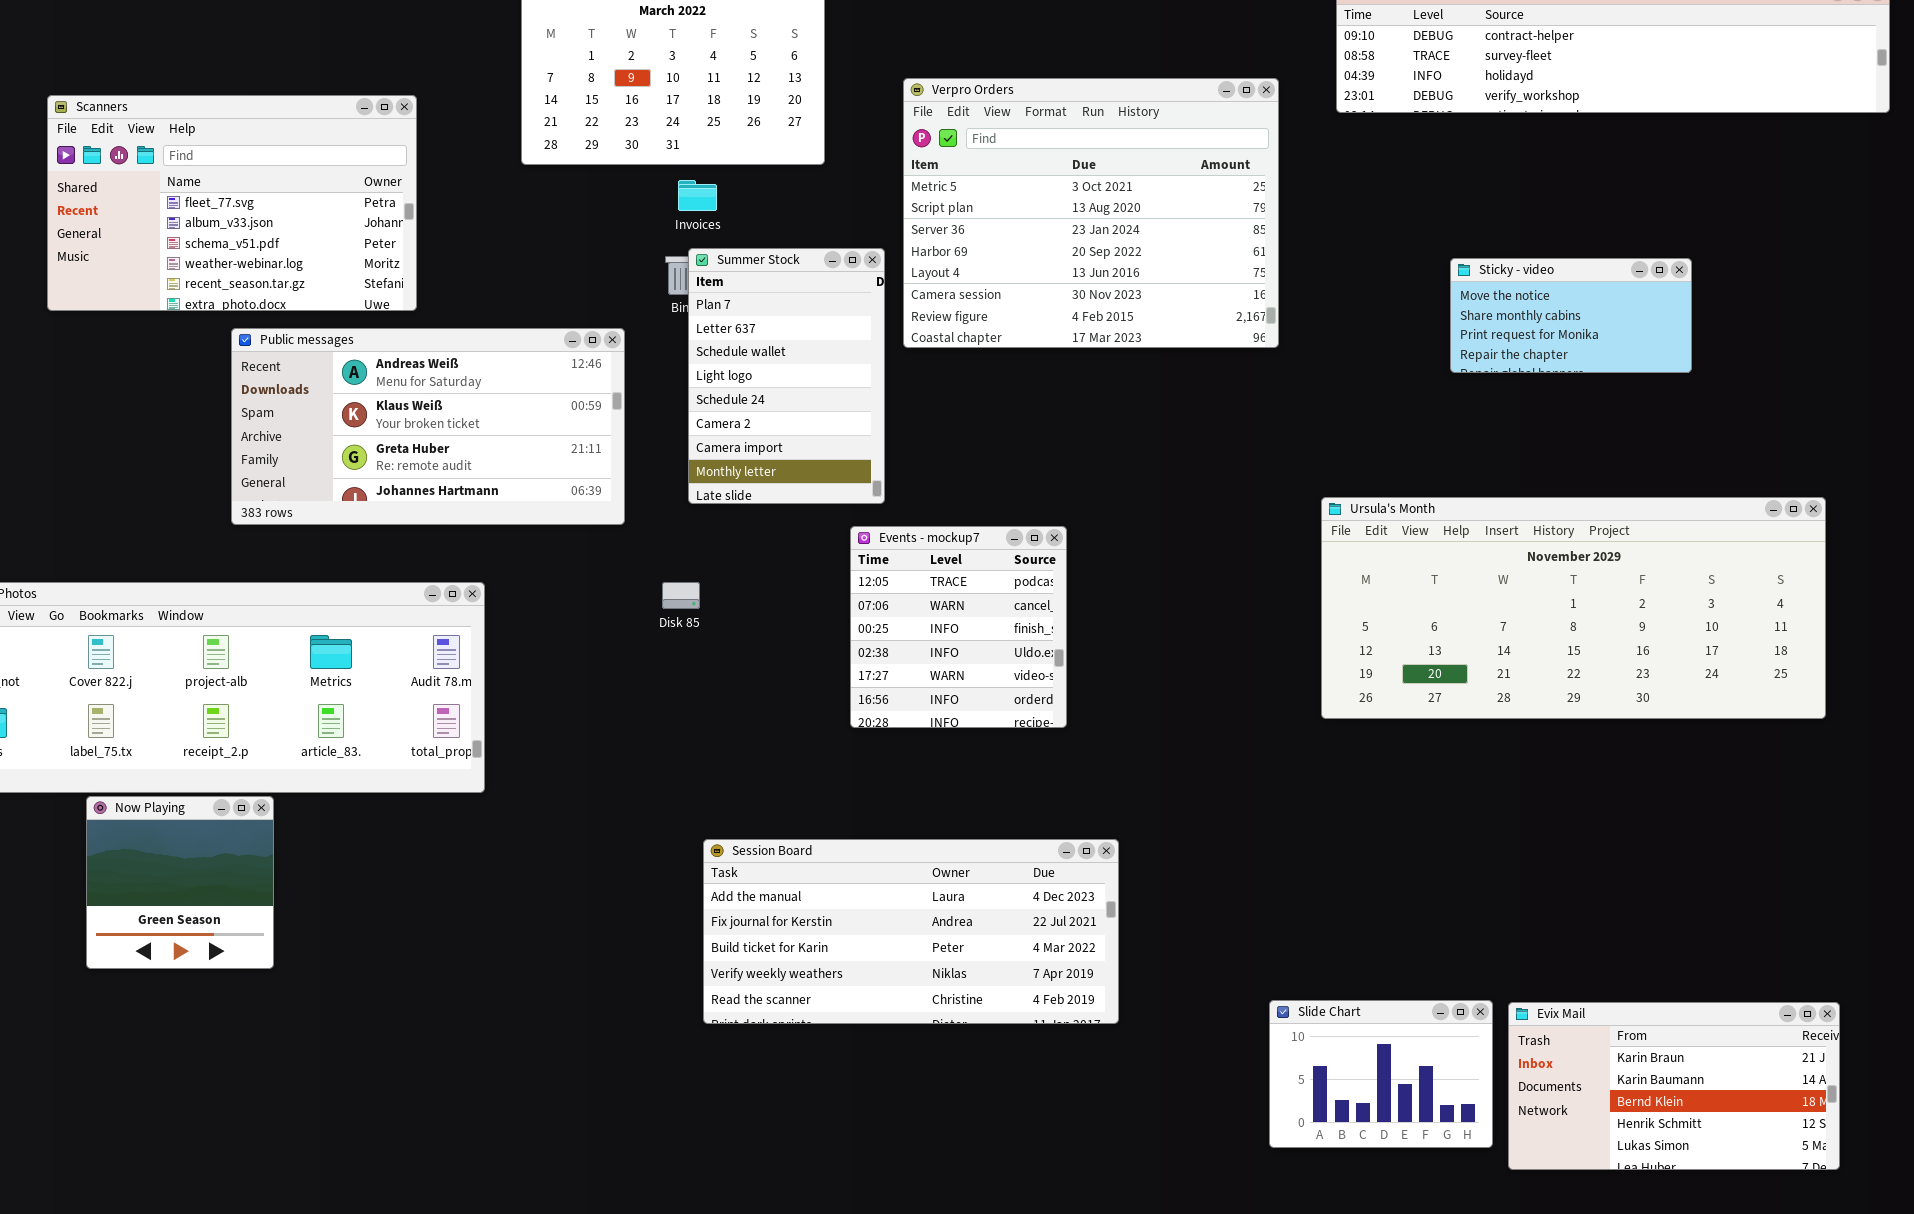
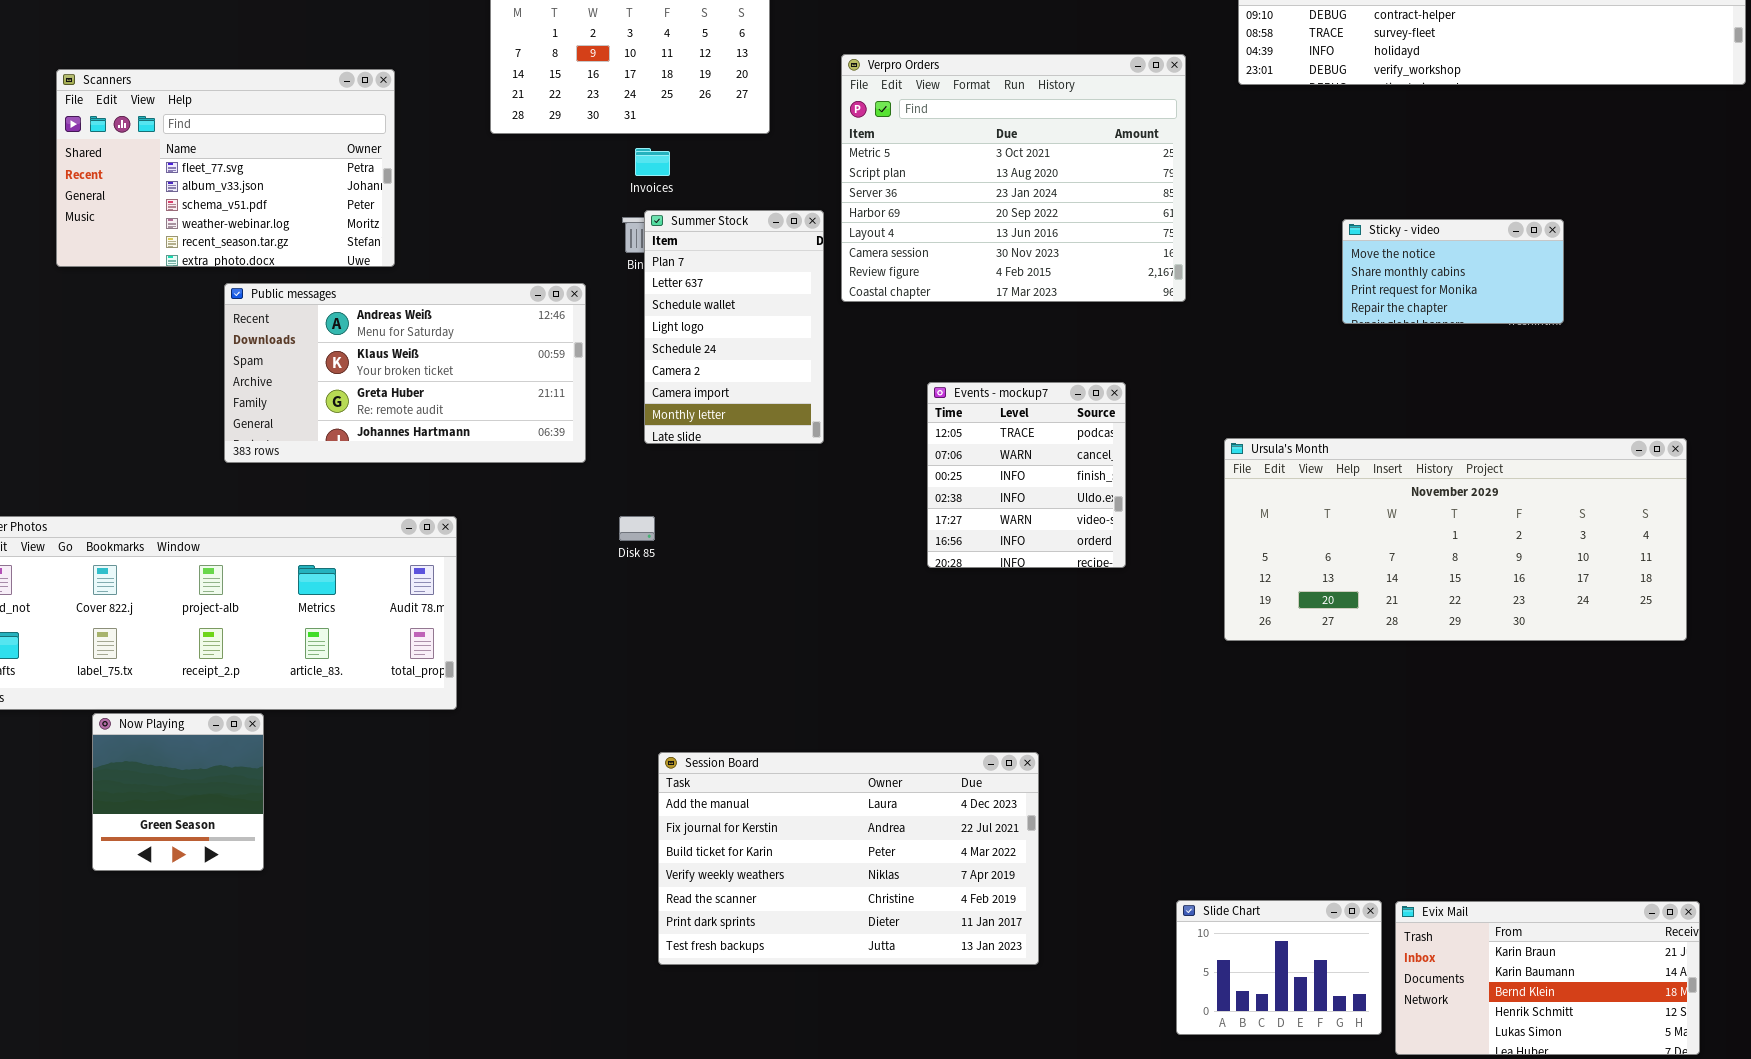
Events - mockup7: [850,526,1067,728] -> [927,382,1126,568], moved
Session Board: [703,839,1119,1024] -> [658,752,1039,965], resized

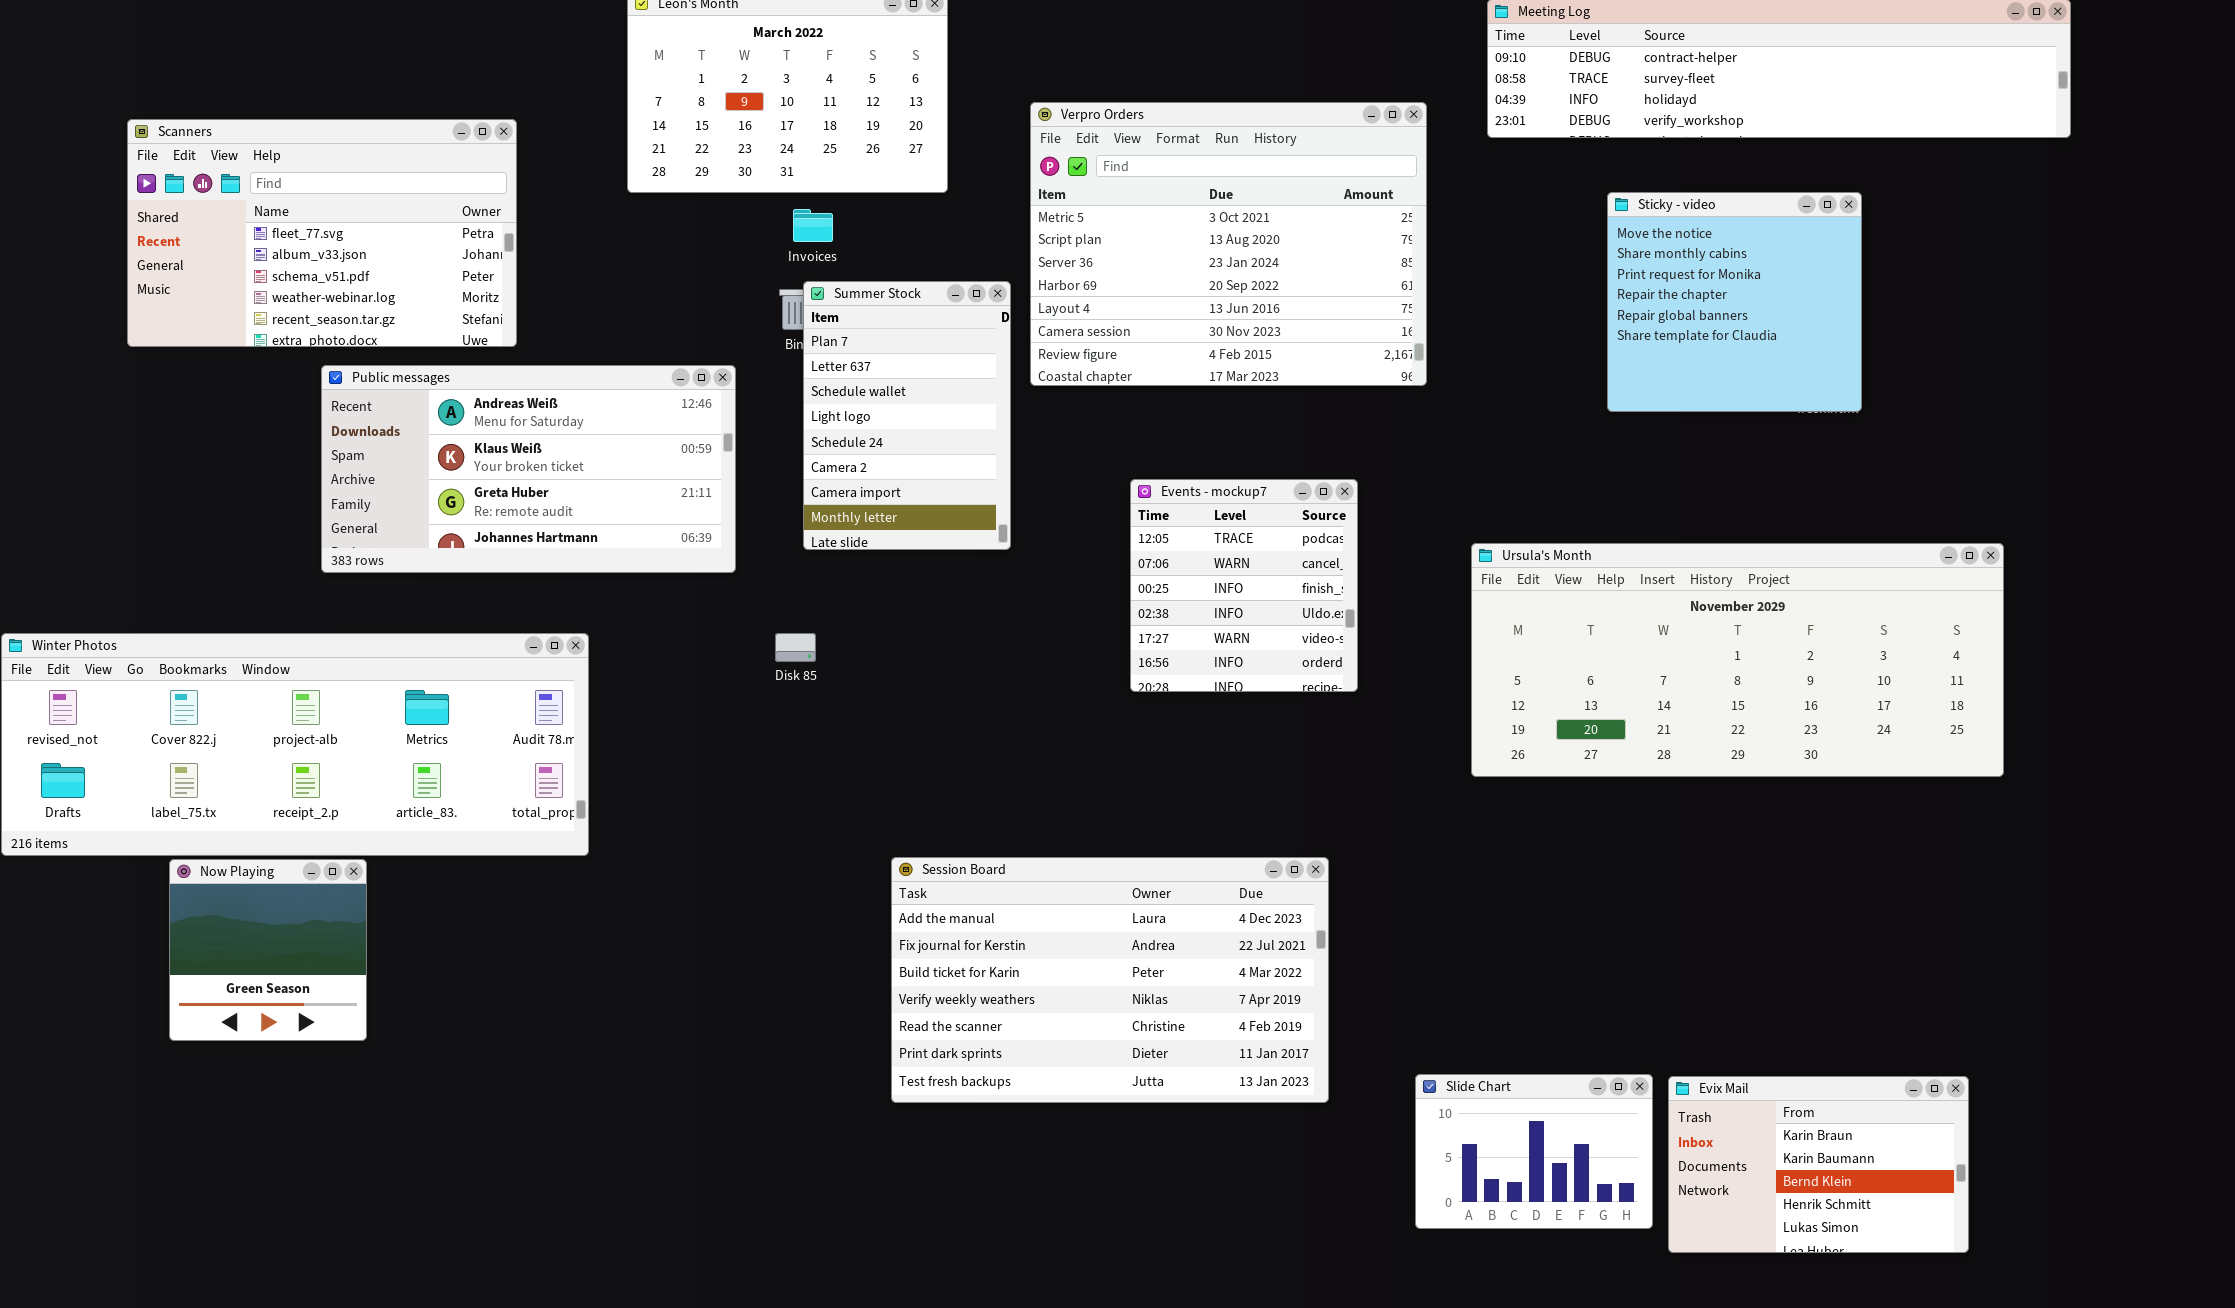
Sticky - video: [1342,219,1564,324] -> [1607,192,1862,412], resized
Session Board: [658,752,1039,965] -> [891,857,1329,1103], moved
Evix Mail: [1395,901,1700,1055] -> [1668,1076,1969,1253], resized

